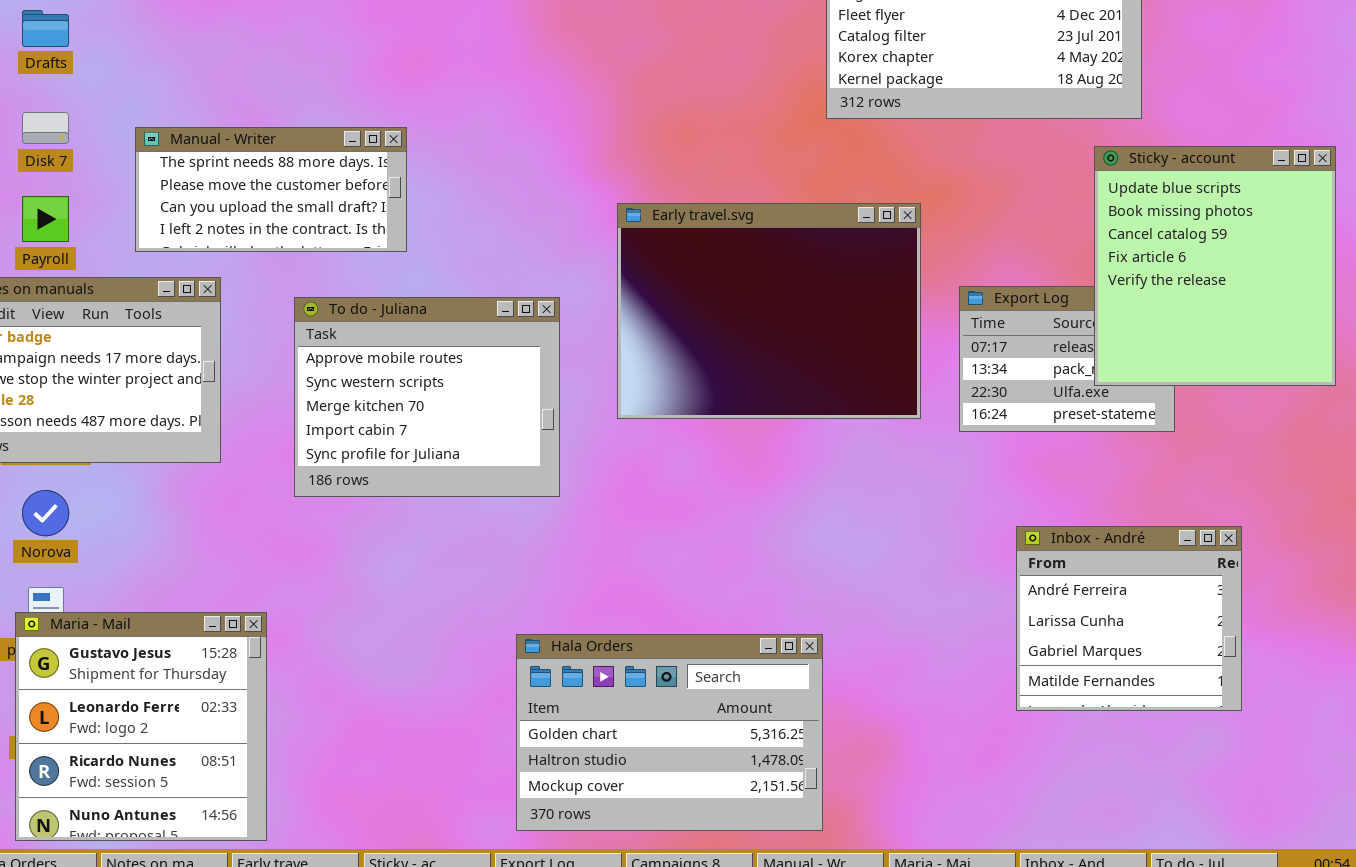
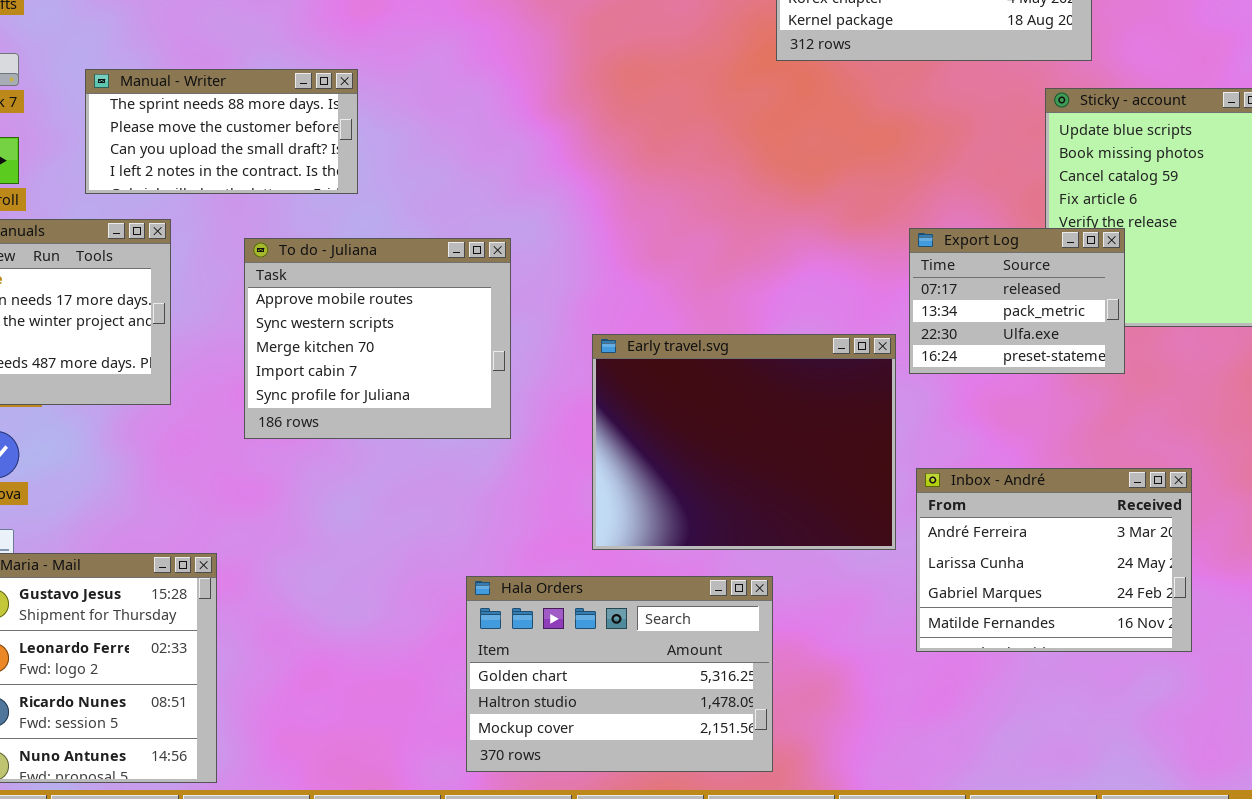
Early travel.svg: [617,203,921,419] -> [592,334,896,550], moved
Export Log: [959,286,1175,432] -> [909,228,1125,374], raised
Inbox - André: [1016,526,1242,711] -> [916,468,1192,652], resized

